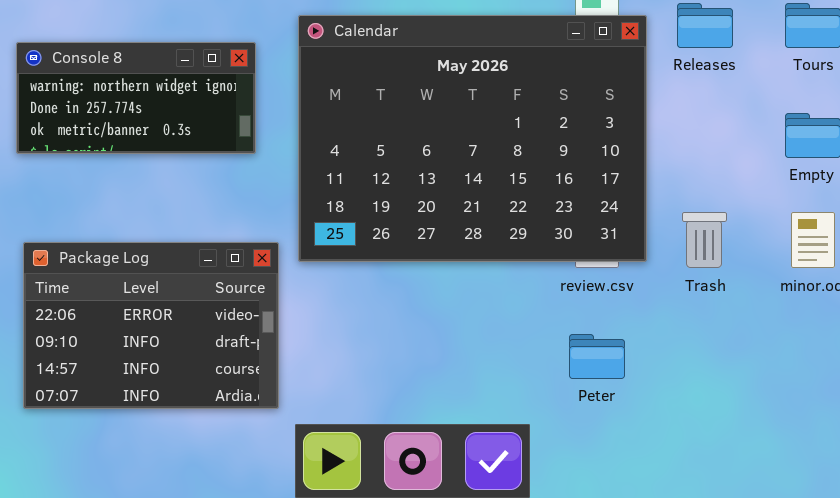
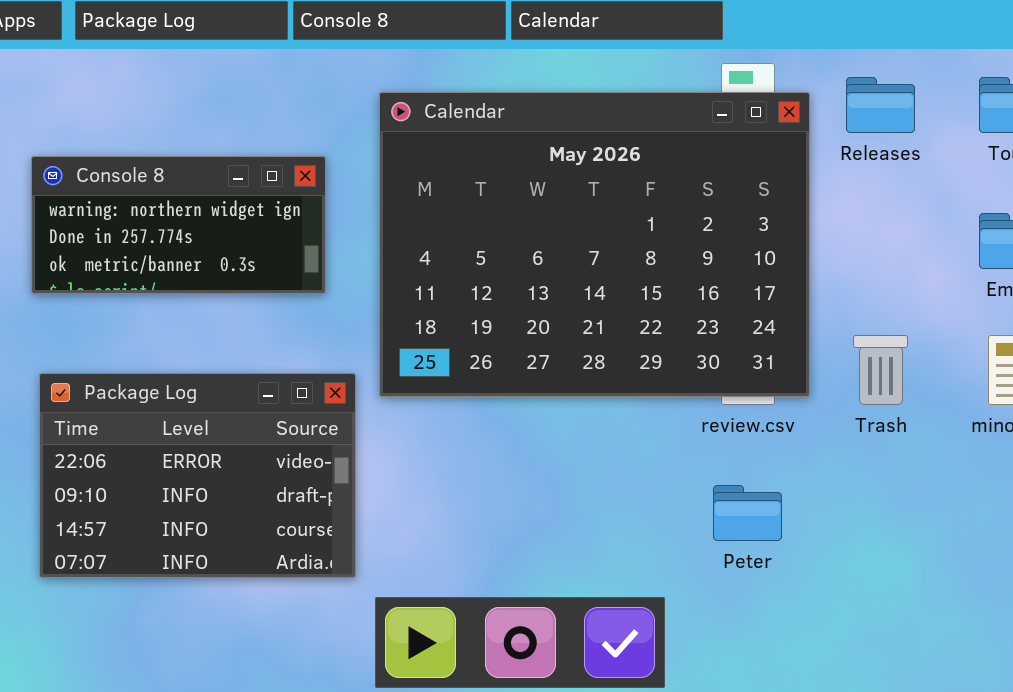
Console 8: [16,42,256,154] -> [31,156,326,294], moved

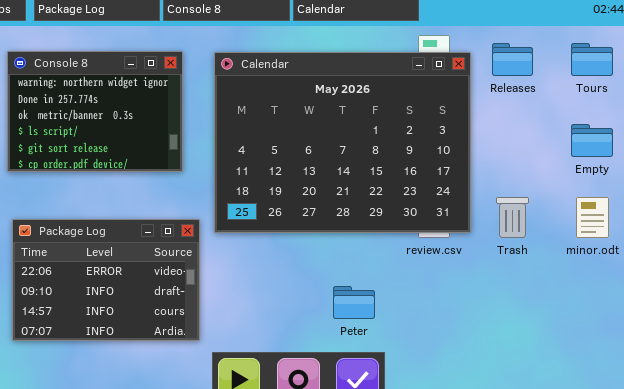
Console 8: [31,156,326,294] -> [7,51,183,172], resized
Peter: [713,485,782,541] -> [333,286,375,319], moved

